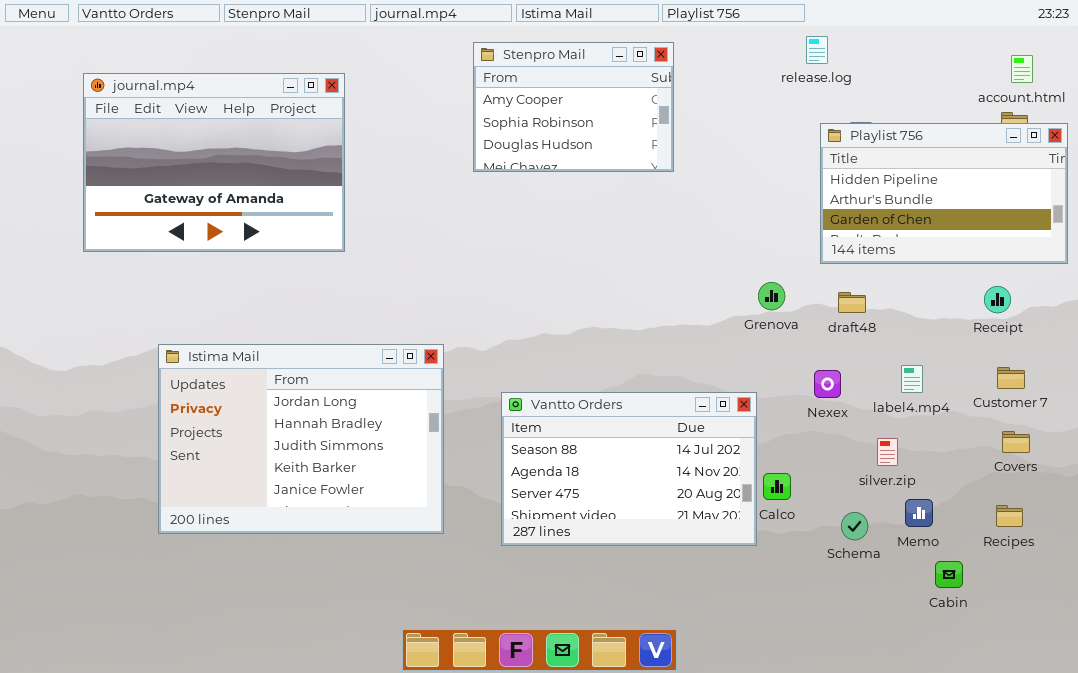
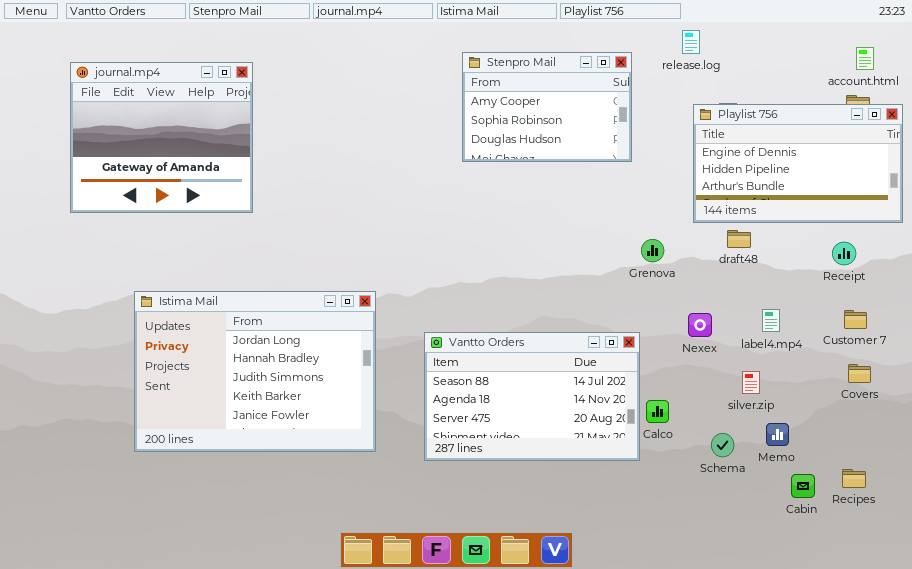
Stenpro Mail: [473,42,674,172] -> [462,52,632,162], moved
journal.mp4: [83,73,345,252] -> [70,62,253,213], resized
Playlist 756: [820,123,1068,264] -> [693,104,903,223], scrolled up 1 row
draft48: [838,292,866,313] -> [727,230,751,248], moved
Recipes: [996,505,1023,527] -> [842,469,866,488], moved

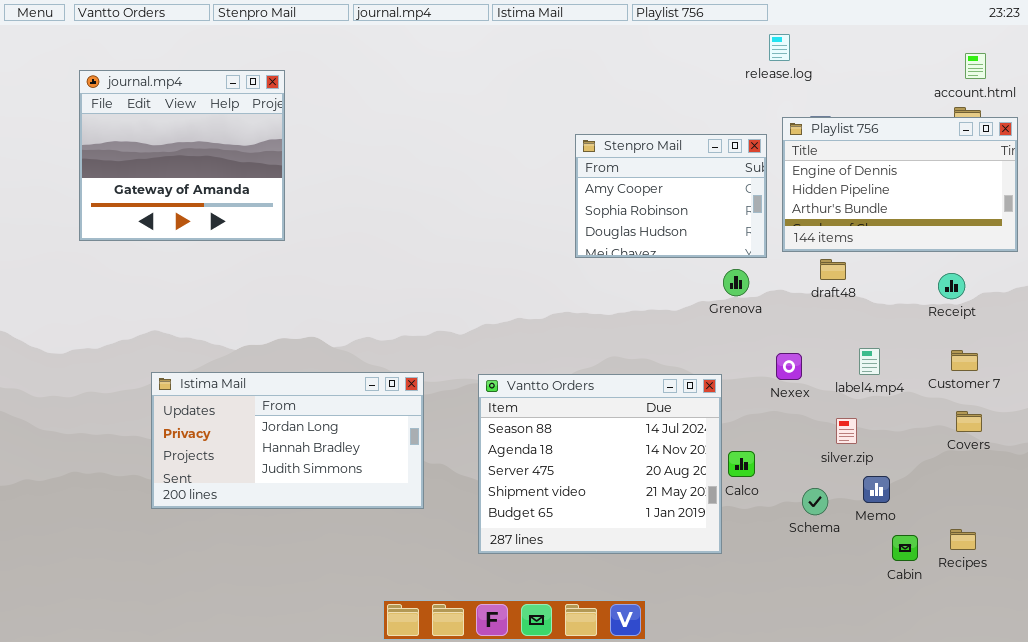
Stenpro Mail: [462,52,632,162] -> [575,134,767,258], moved
Istima Mail: [134,291,376,452] -> [151,372,424,509], resized
Vantto Orders: [424,332,640,461] -> [478,374,722,554], resized

